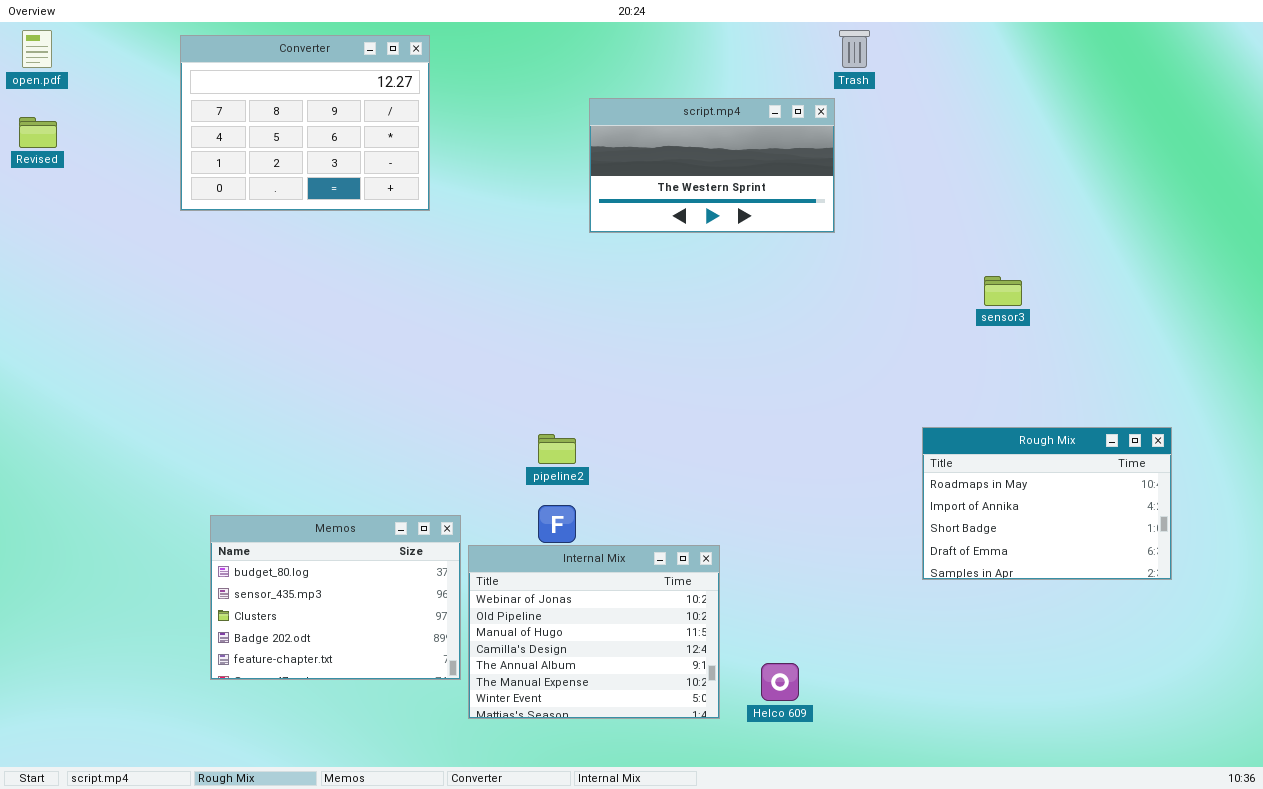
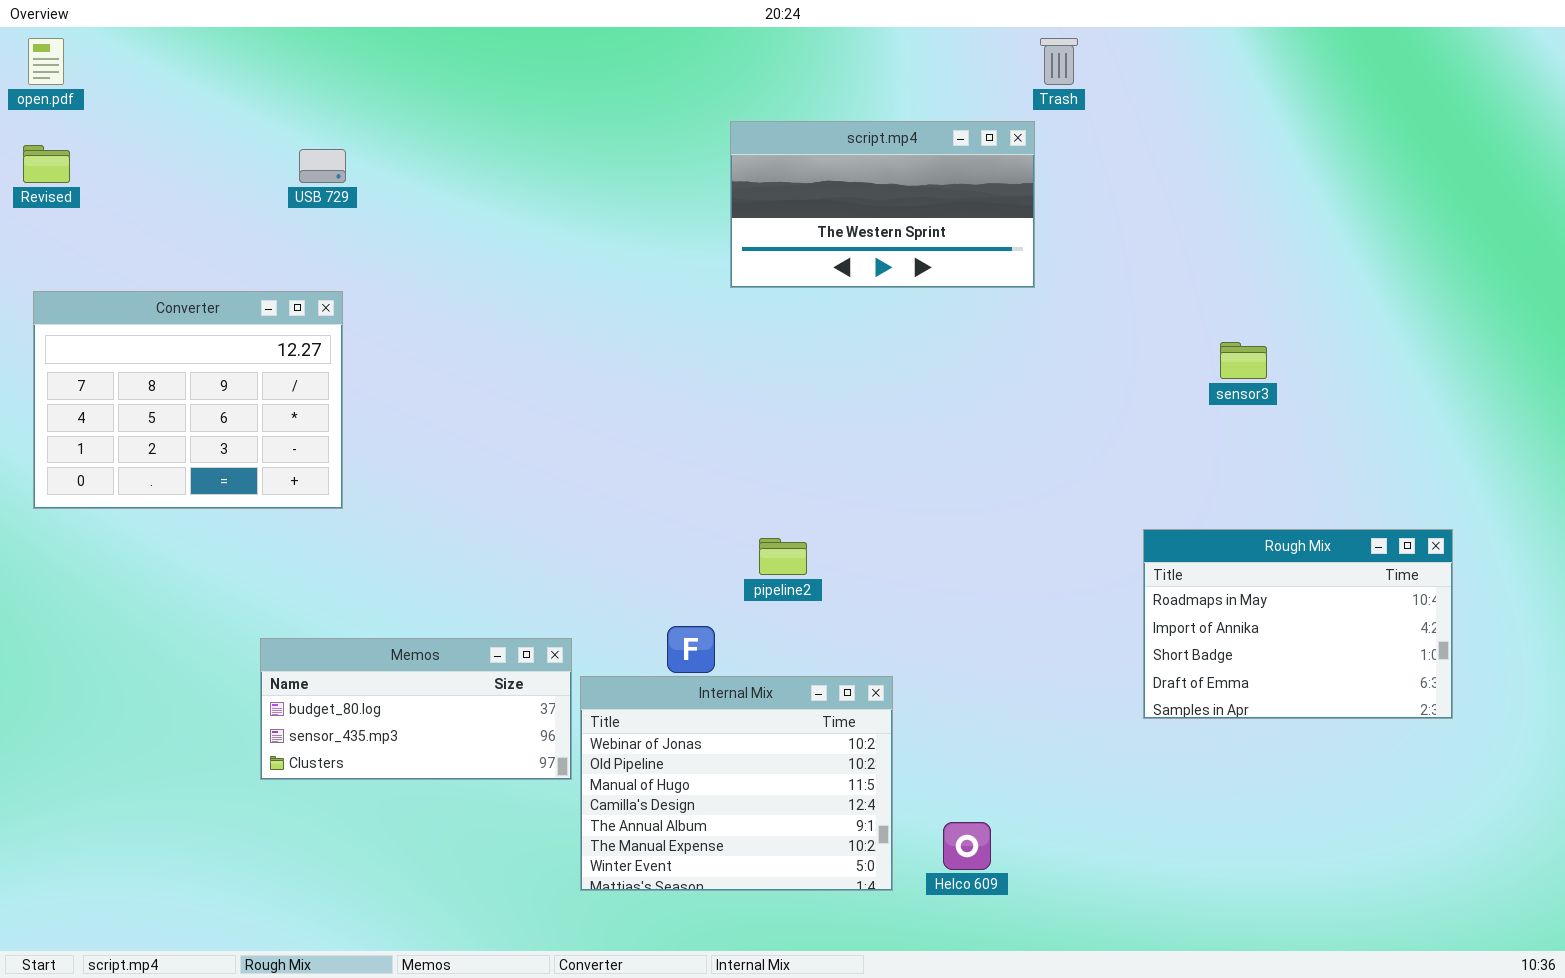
Converter: [180,35,430,211] -> [33,291,343,509], moved
pipeline2: [538,434,576,464] -> [759,538,807,575], moved
Memos: [210,515,461,680] -> [260,638,572,780], resized

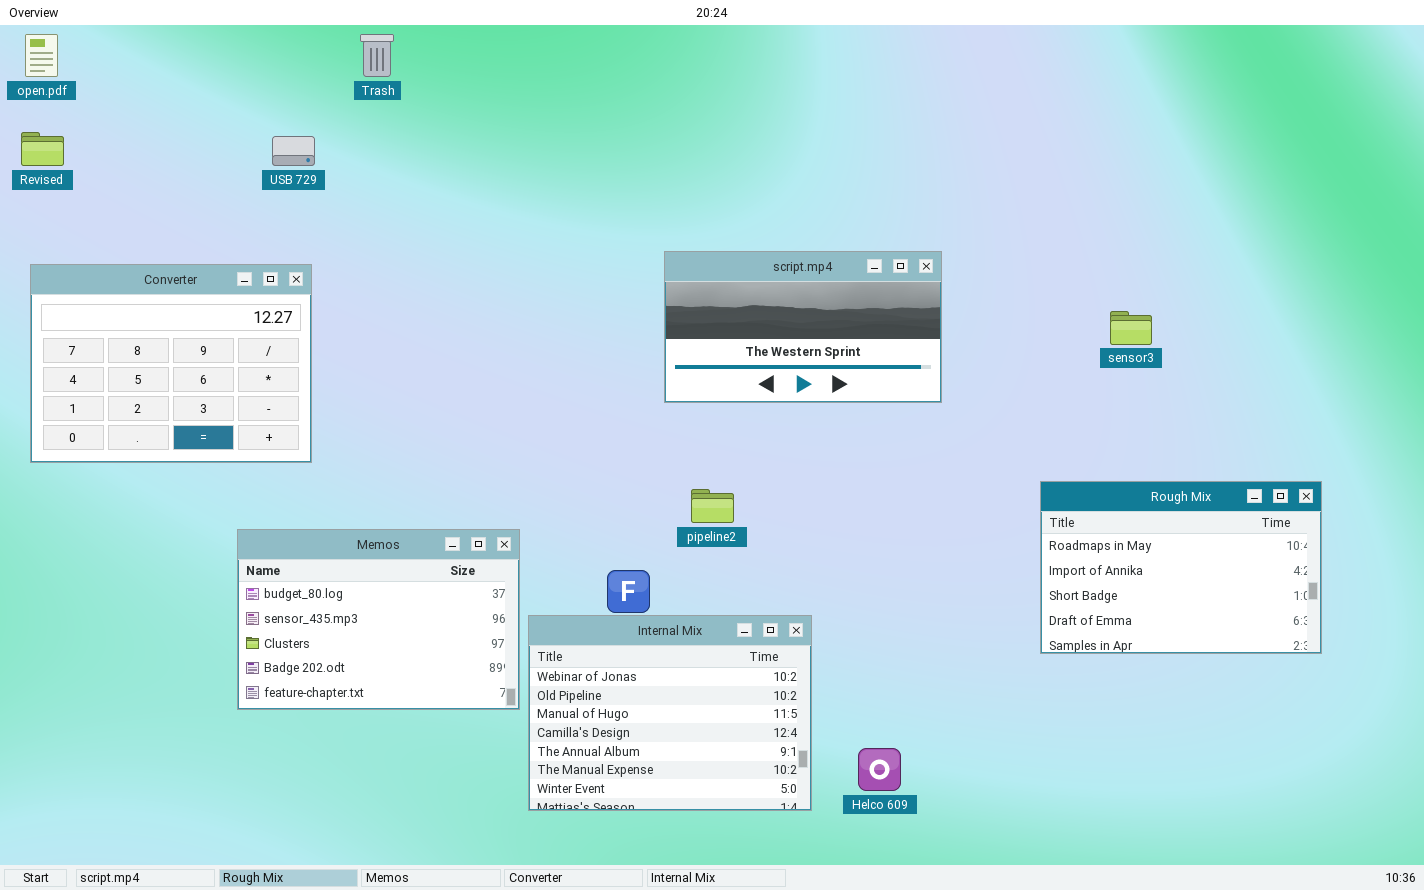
Trash: [1040,38,1078,85] -> [360,34,394,77], moved
script.mp4: [730,121,1035,288] -> [664,251,942,403], moved
Memos: [260,638,572,780] -> [237,529,520,710], resized

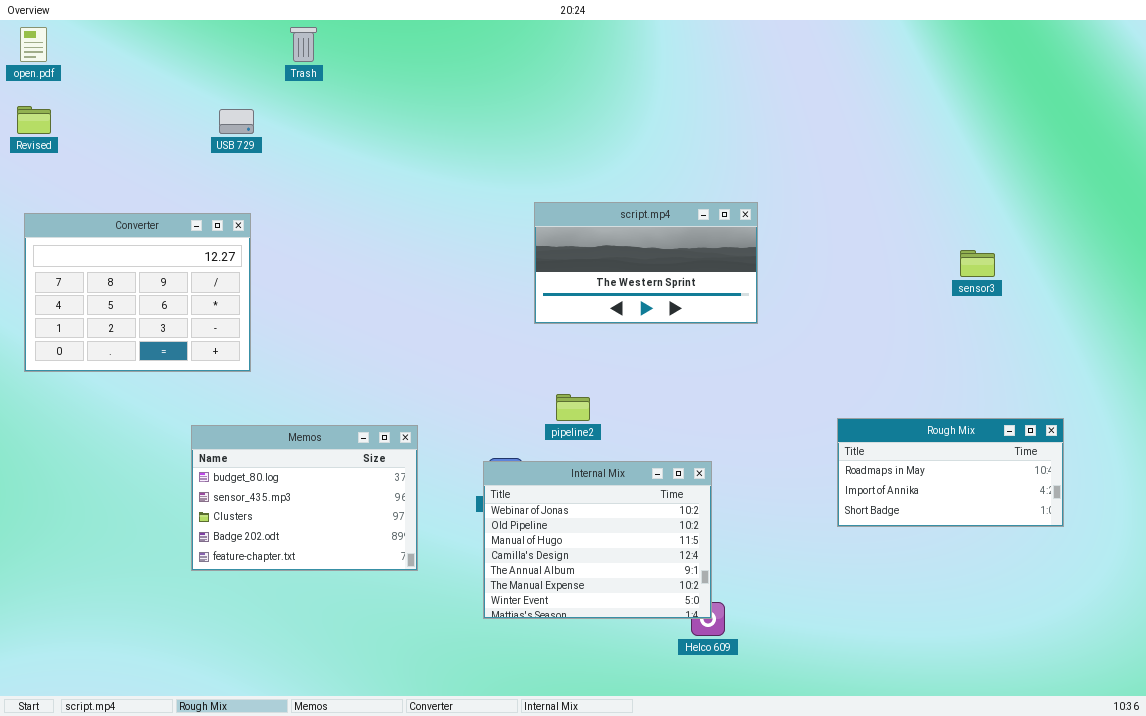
sensor3: [1110,311,1152,345] -> [960,250,995,277], moved
Rough Mix: [1040,481,1322,654] -> [837,418,1064,527], resized
Internal Mix: [528,615,812,811] -> [483,461,712,619], moved

